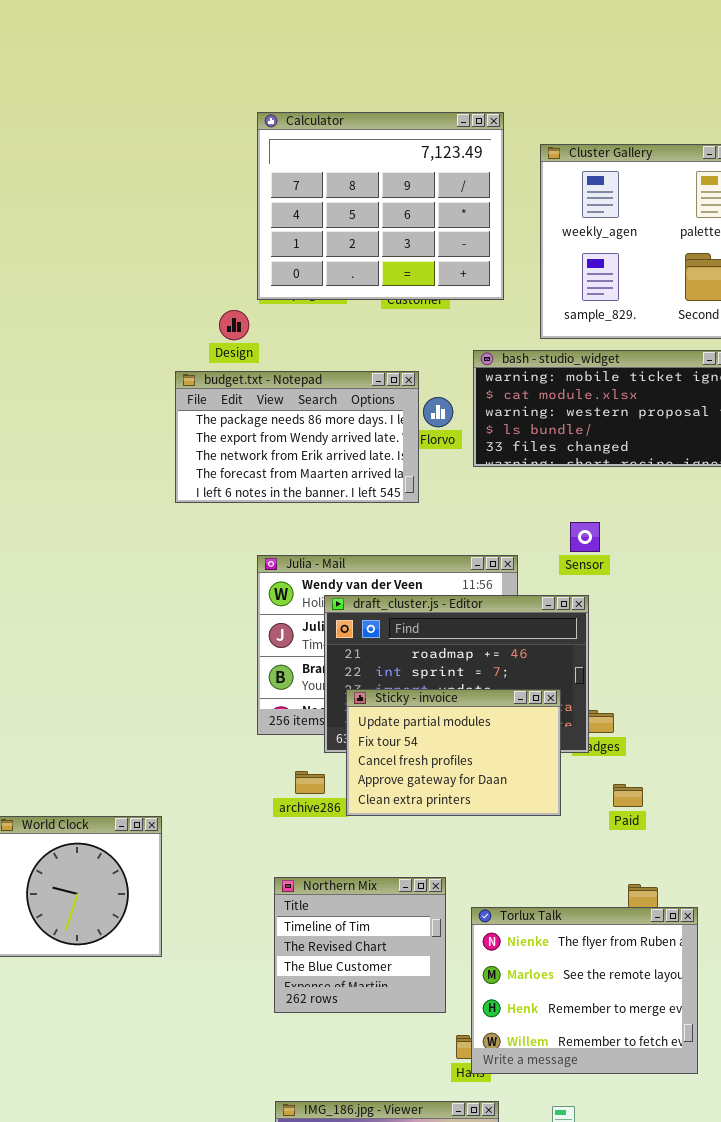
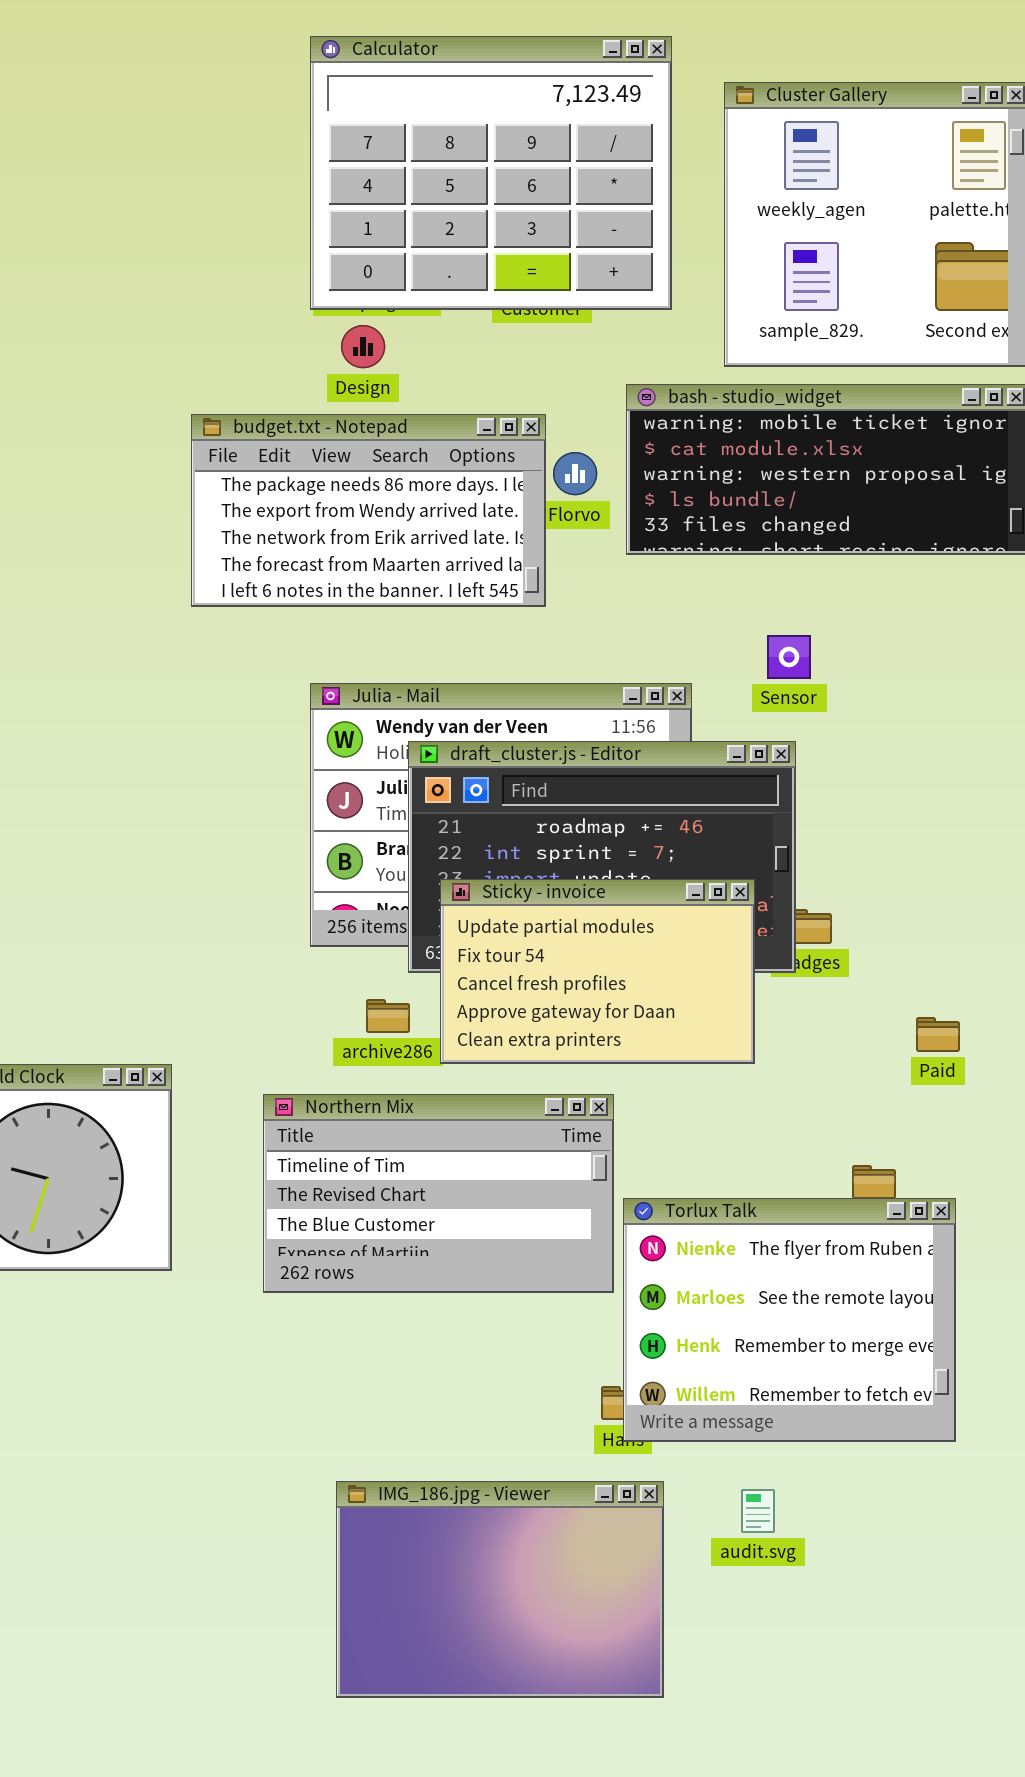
Design: [219,310,249,340] -> [341,325,385,368], moved
Paid: [613,784,643,807] -> [916,1017,960,1052], moved
Northern Mix: [274,877,446,1013] -> [263,1094,614,1293], moved, resized

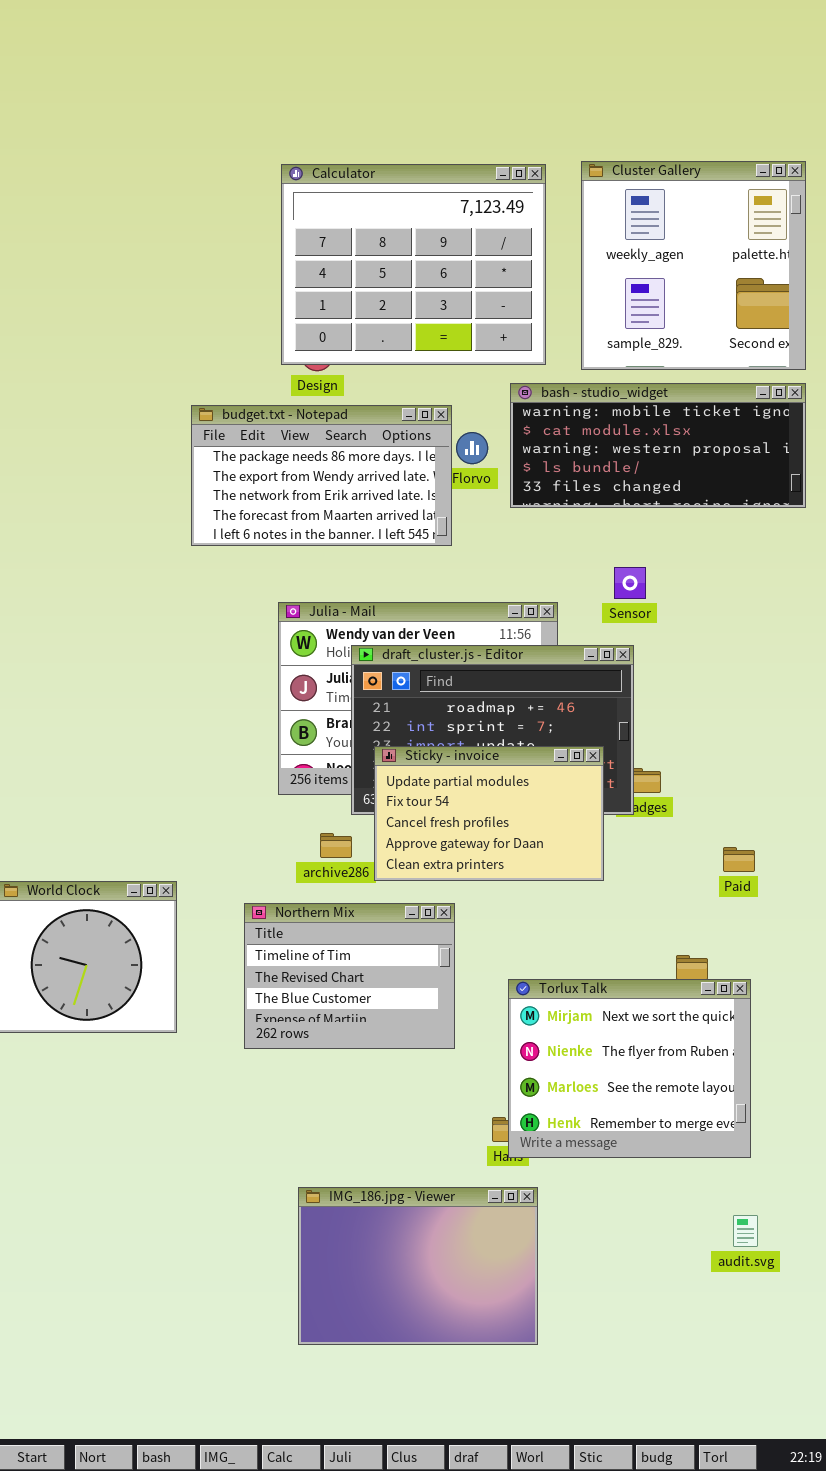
Calculator: [310,36,672,310] -> [281,164,546,365], moved
Northern Mix: [263,1094,614,1293] -> [244,903,455,1049], resized
Torlux Talk: [623,1198,956,1442] -> [508,979,751,1158], scrolled up 1 row
audit.svg: [741,1489,775,1533] -> [733,1215,758,1247], moved

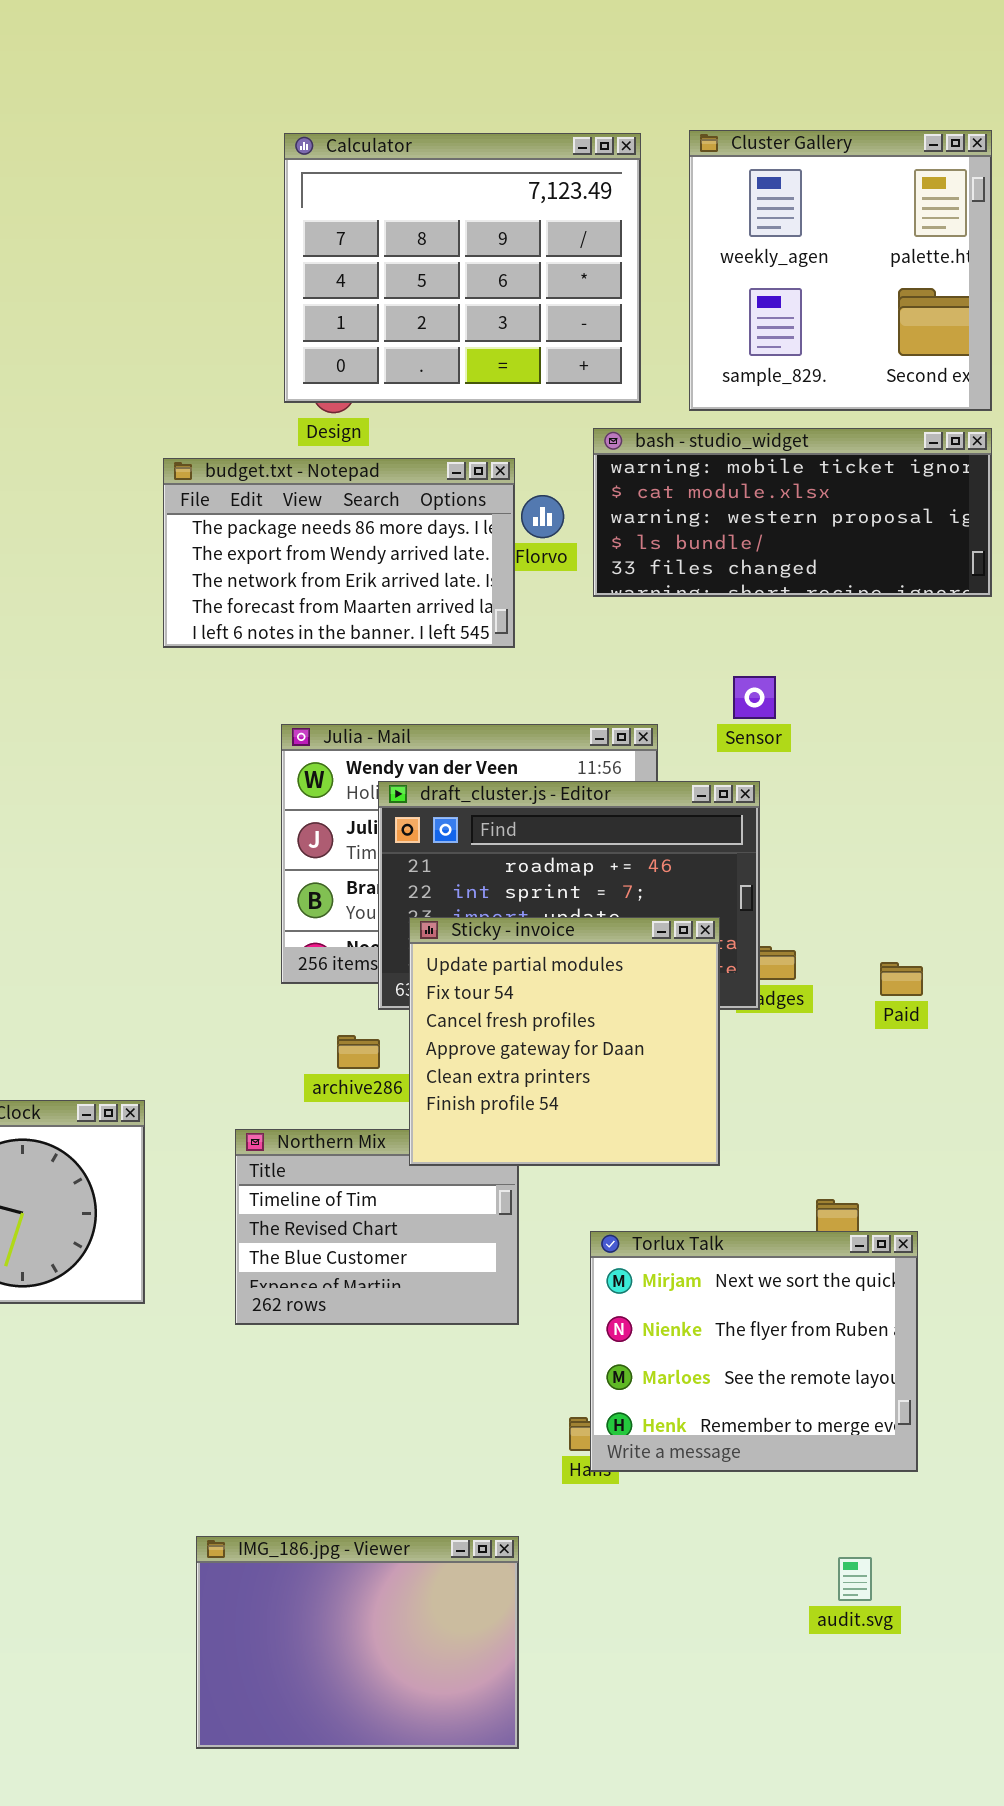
Sticky - invoice: [374,746,604,881] -> [409,917,720,1166], resized
Paid: [723,847,755,872] -> [880,962,923,996], moved
IMG_186.jpg - Viewer: [298,1187,538,1345] -> [196,1536,519,1749], moved
audit.svg: [733,1215,758,1247] -> [838,1557,872,1601], moved

